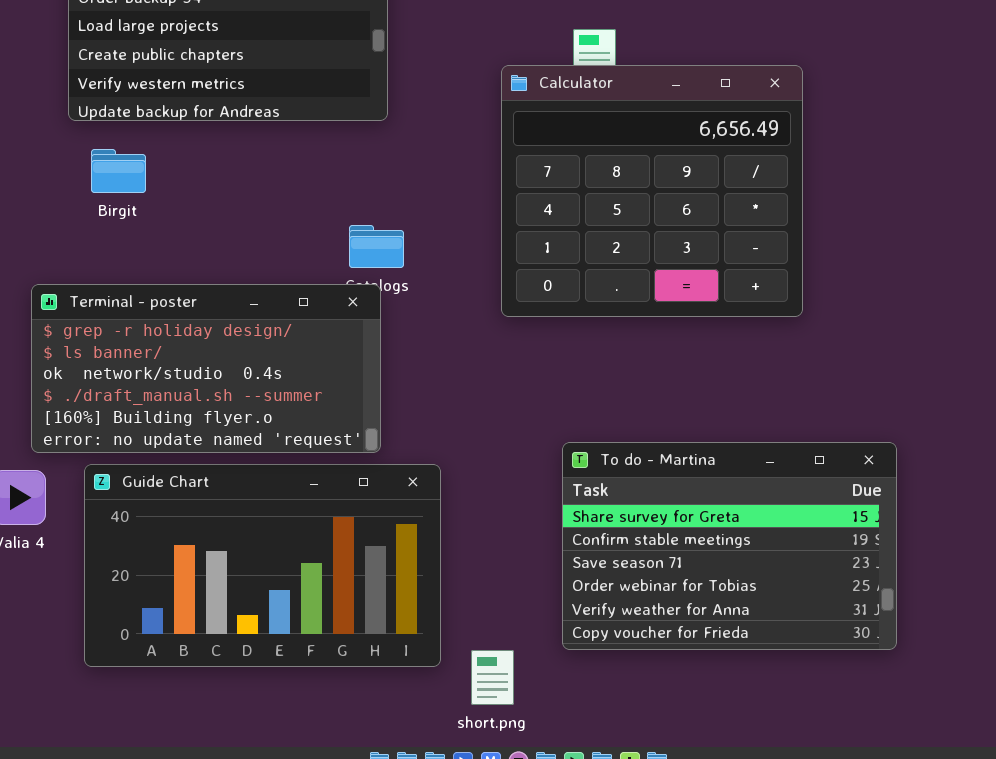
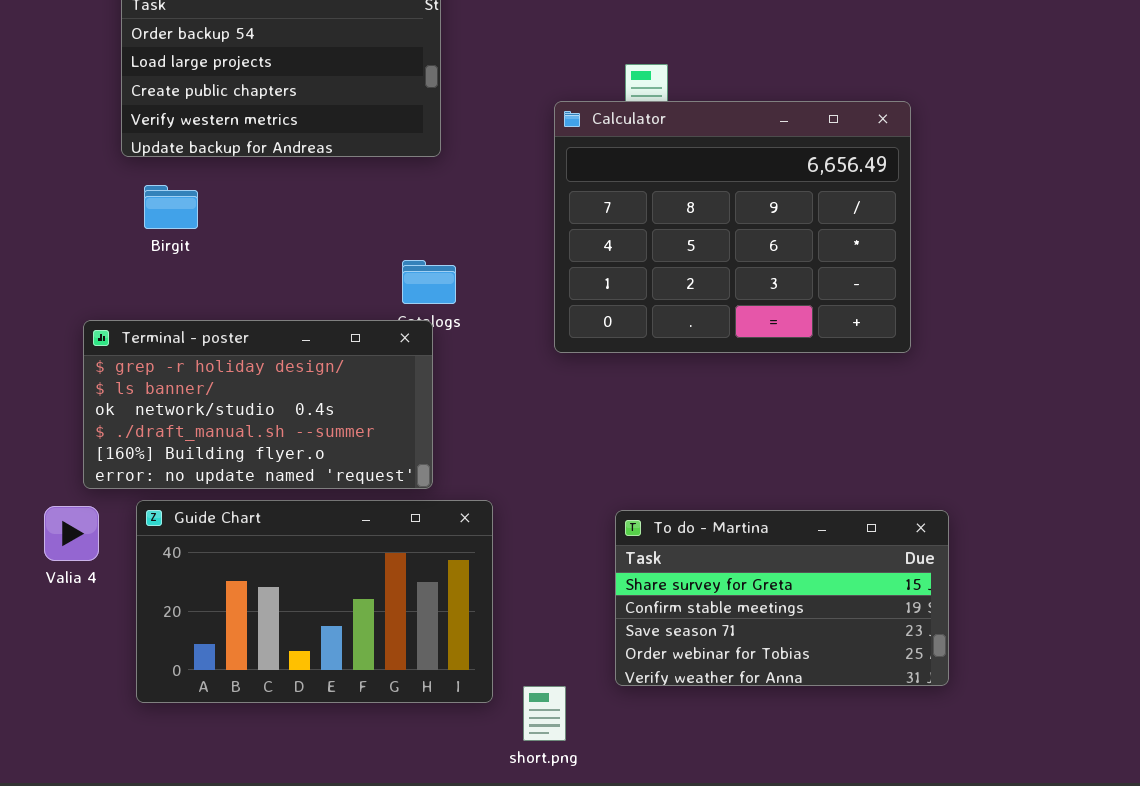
Calculator: [501,65,803,317] -> [554,101,911,353], resized
To do - Martina: [562,442,897,650] -> [615,510,949,686], resized

